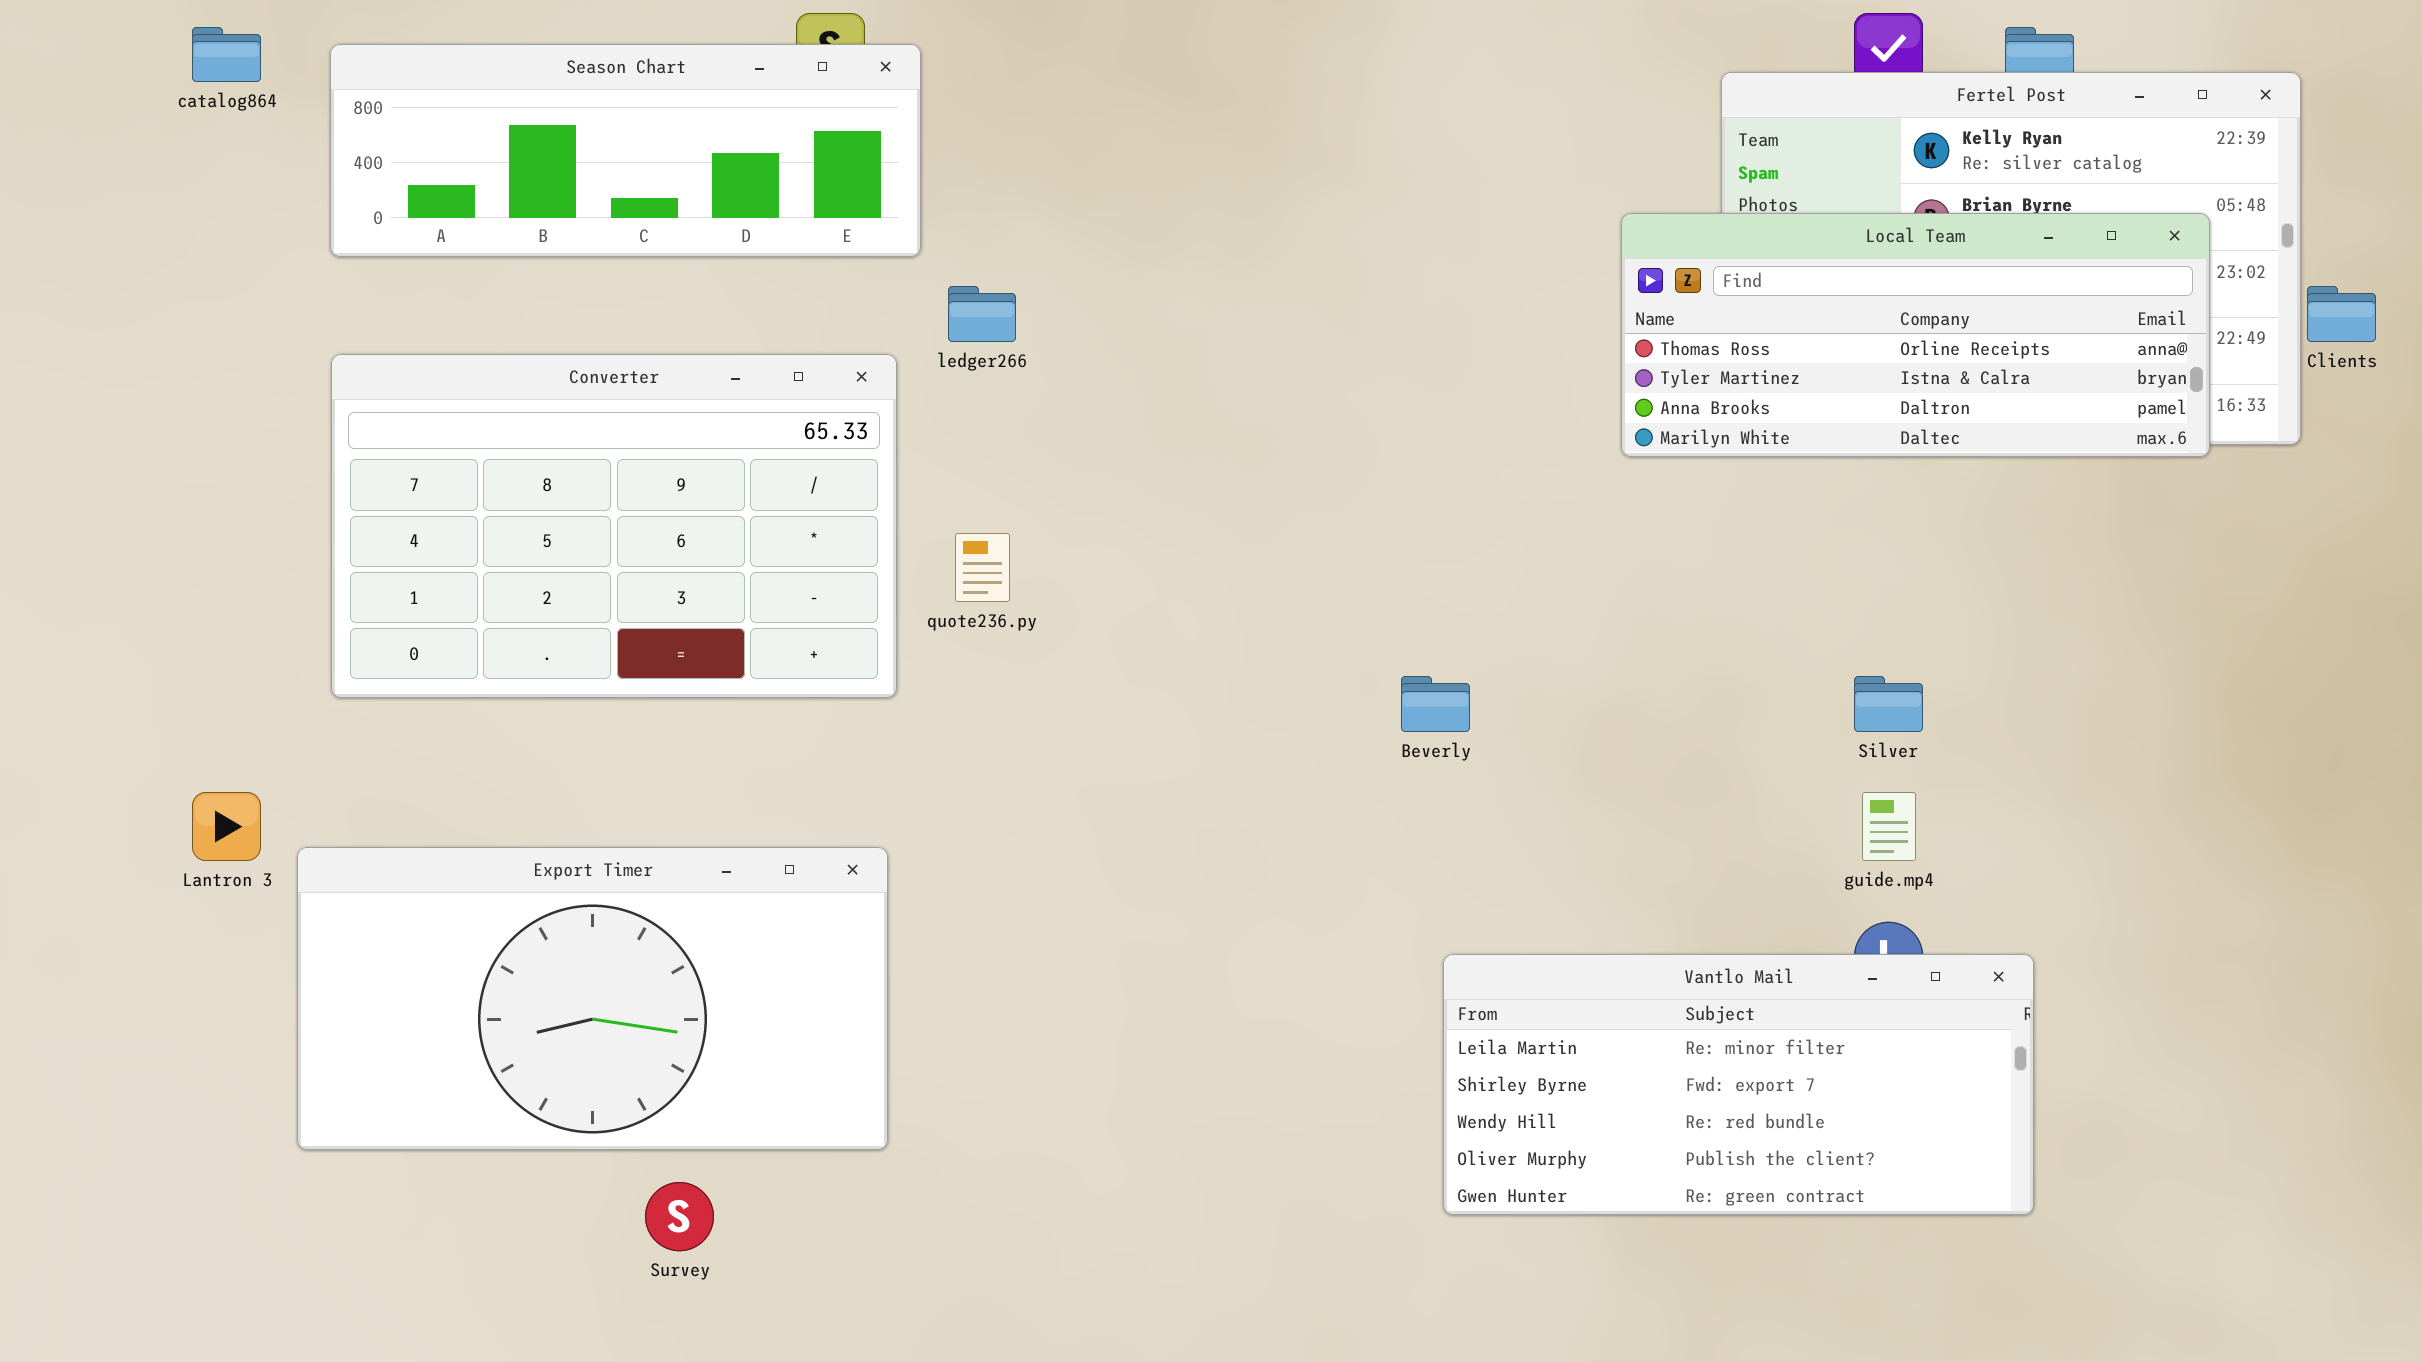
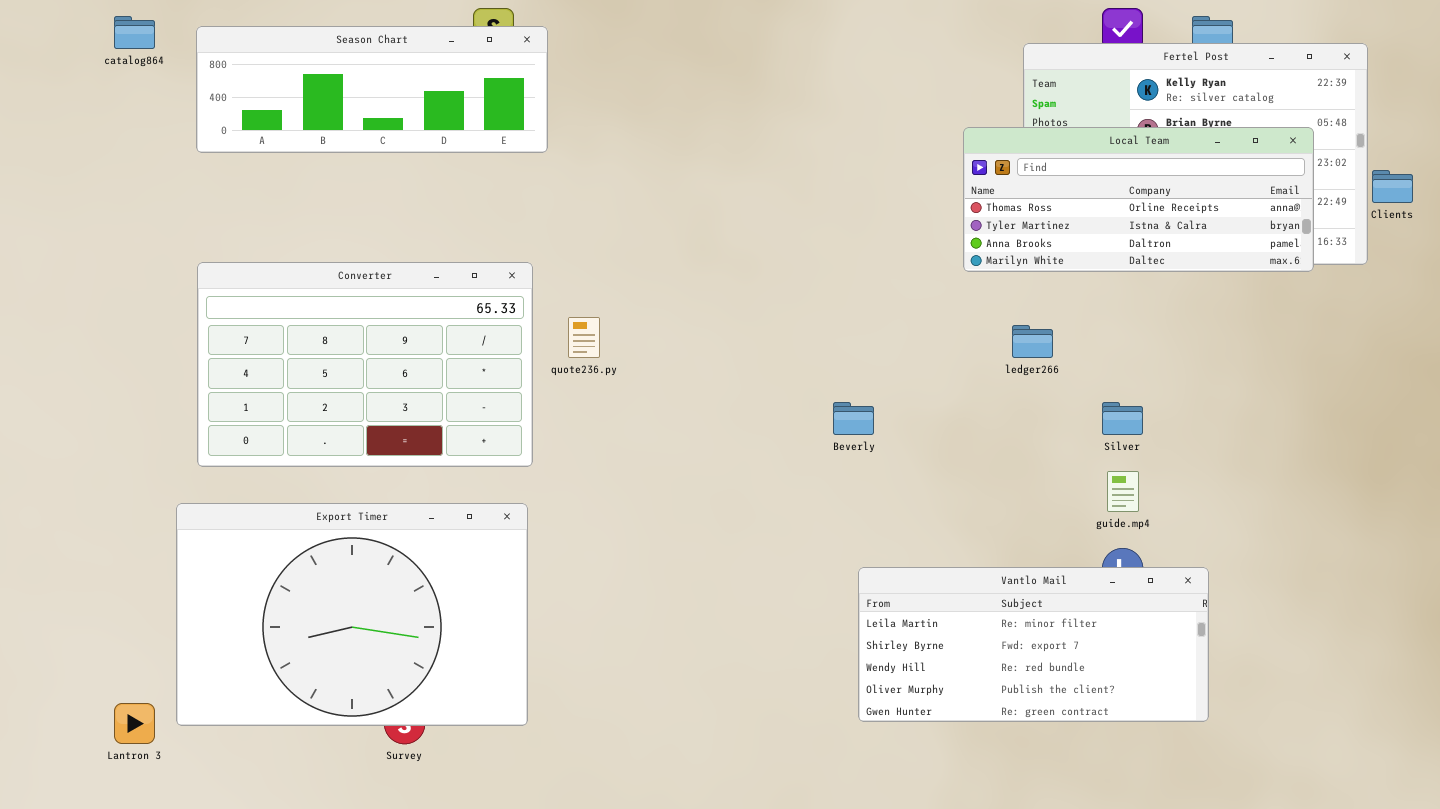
ledger266: [948,286,1016,342] -> [1012,325,1053,358], moved
Converter: [331,354,897,698] -> [197,262,533,467], moved
Lantron 3: [192,792,261,861] -> [114,703,155,744], moved
Export Timer: [297,847,888,1150] -> [176,503,528,726], resized

